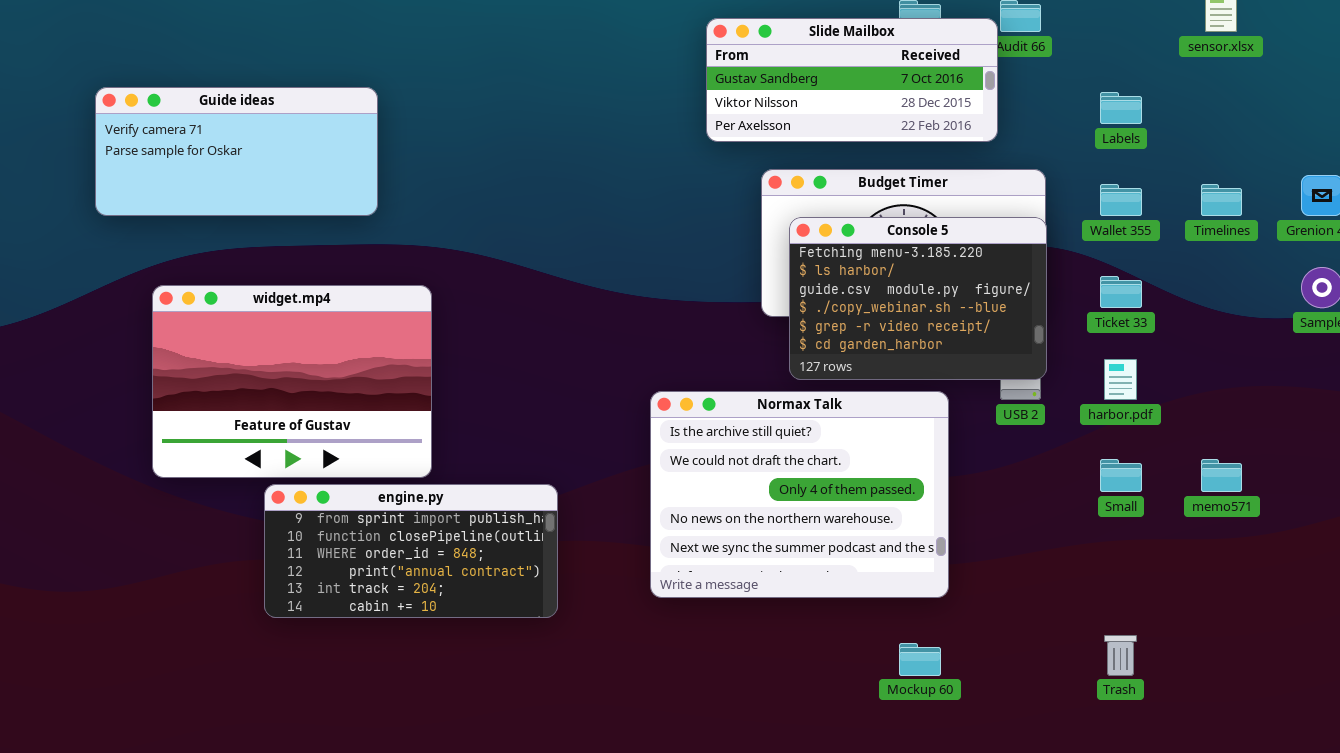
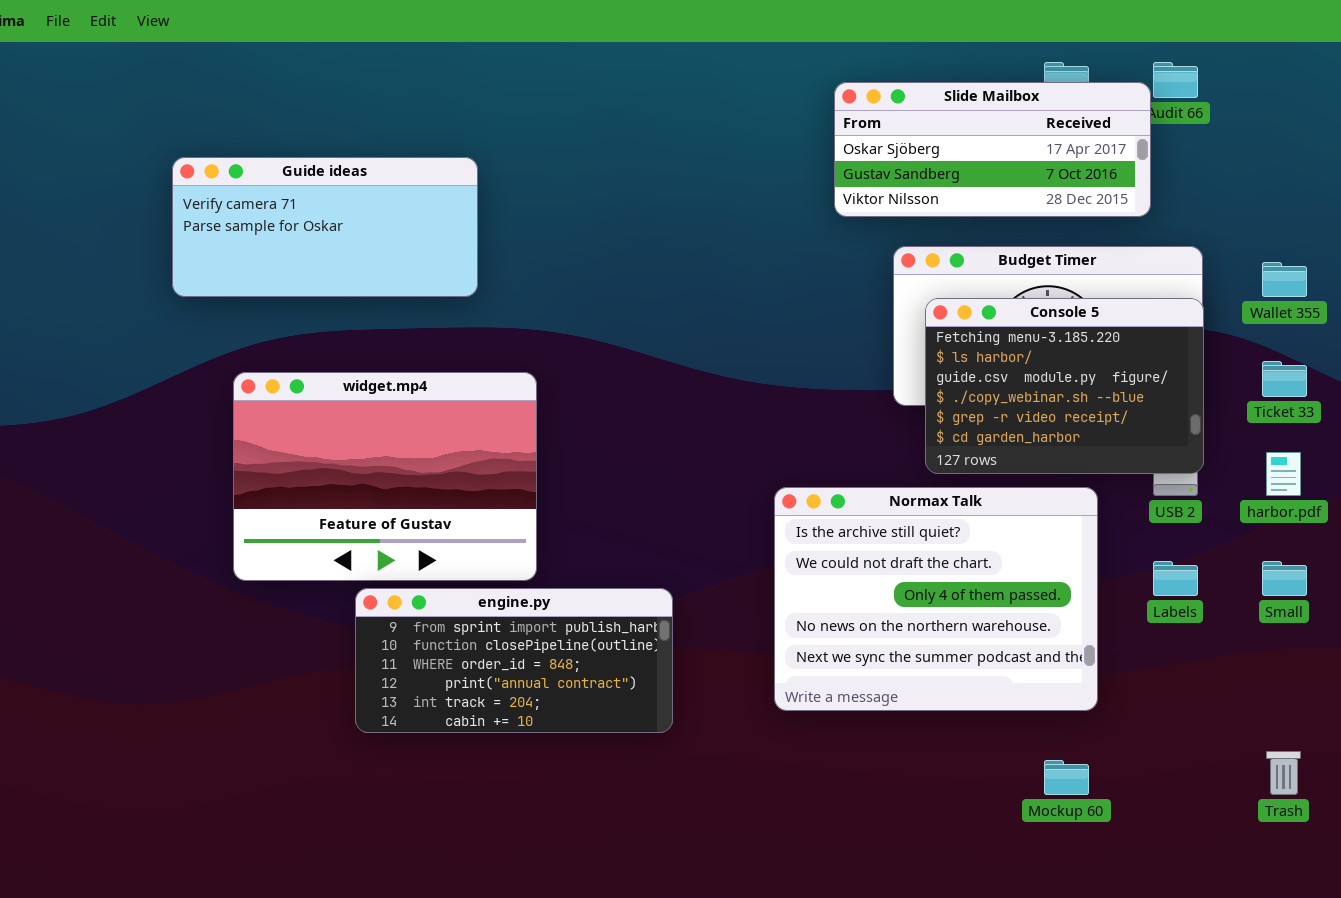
Slide Mailbox: [706,18,998,142] -> [834,82,1151,217], scrolled up 1 row
Labels: [1100,92,1142,124] -> [1153,561,1198,596], moved

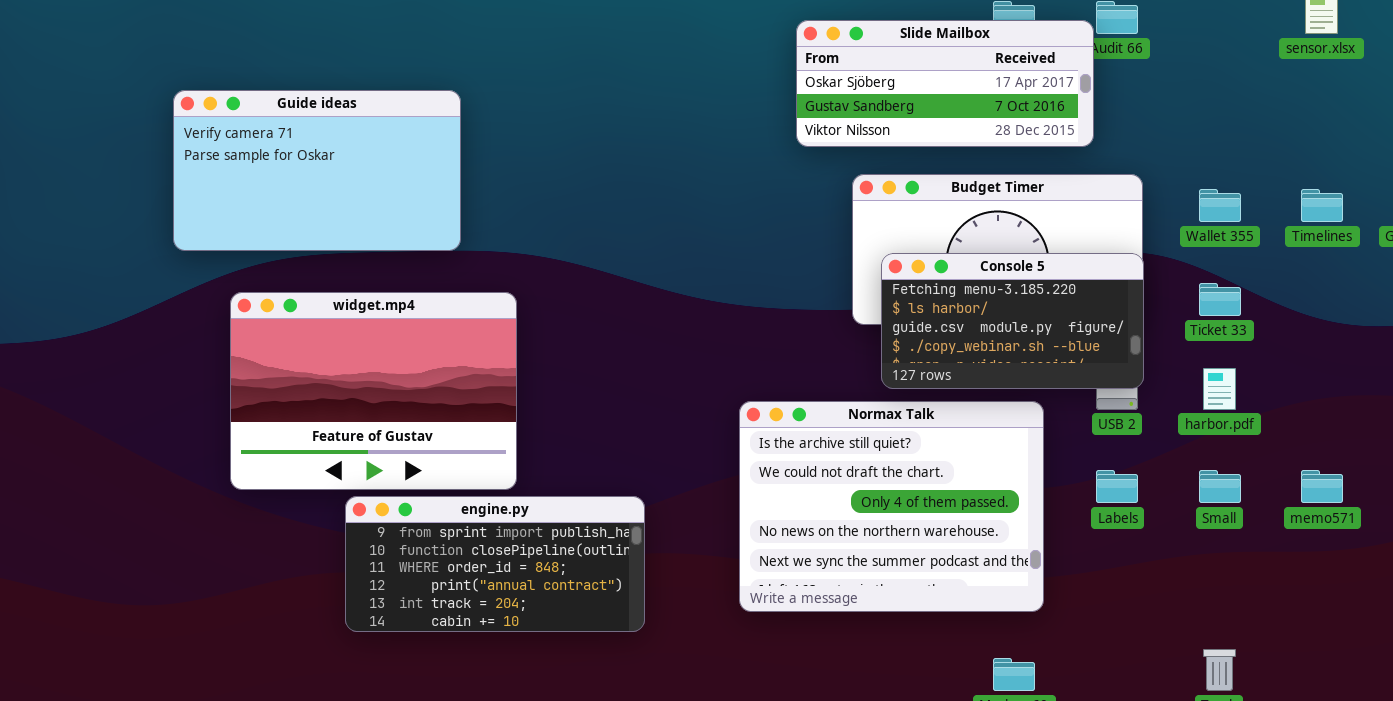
Guide ideas: [172,157,478,297] -> [173,90,461,251], resized
Console 5: [925,298,1204,474] -> [881,253,1144,389], resized

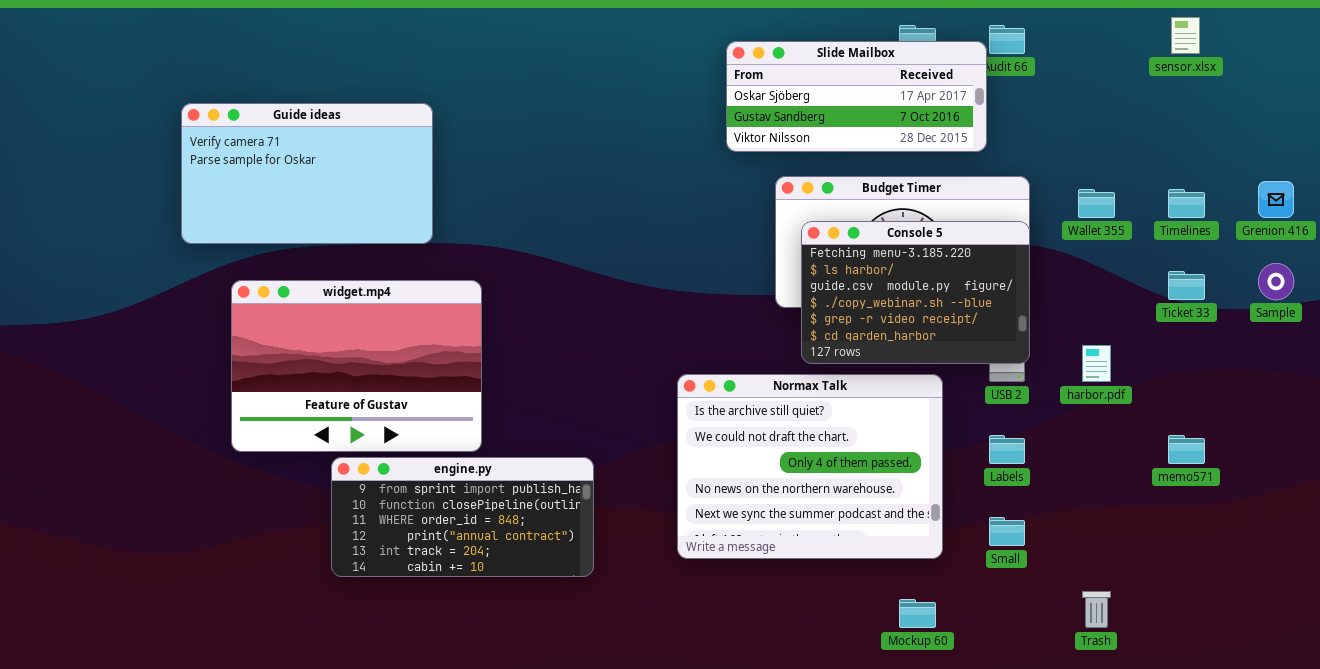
Console 5: [881,253,1144,389] -> [801,221,1030,364], resized
Ticket 33: [1199,283,1241,316] -> [1168,271,1205,300], moved
Small: [1199,470,1241,503] -> [989,517,1025,546], moved

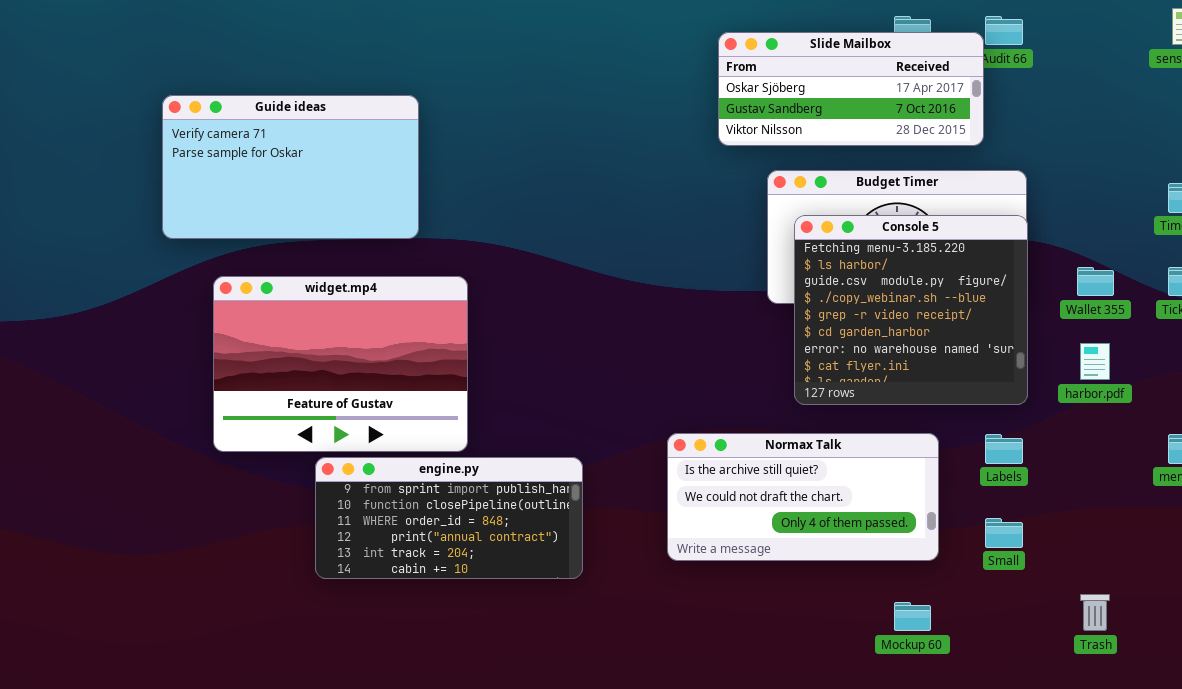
Wallet 355: [1078,189,1115,218] -> [1077,267,1114,296], moved
Console 5: [801,221,1030,364] -> [794,215,1028,405], resized
Normax Talk: [677,374,943,559] -> [667,433,939,561], resized

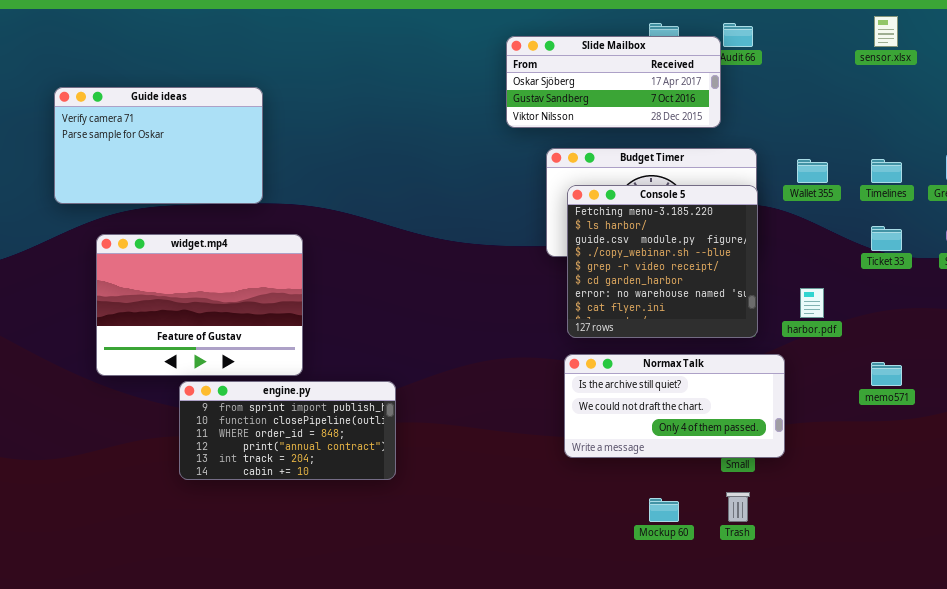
Wallet 355: [1077,267,1114,296] -> [797,159,828,183], moved
Normax Talk: [667,433,939,561] -> [564,354,785,458], moved
Trash: [1080,594,1110,631] -> [726,492,750,522], moved

